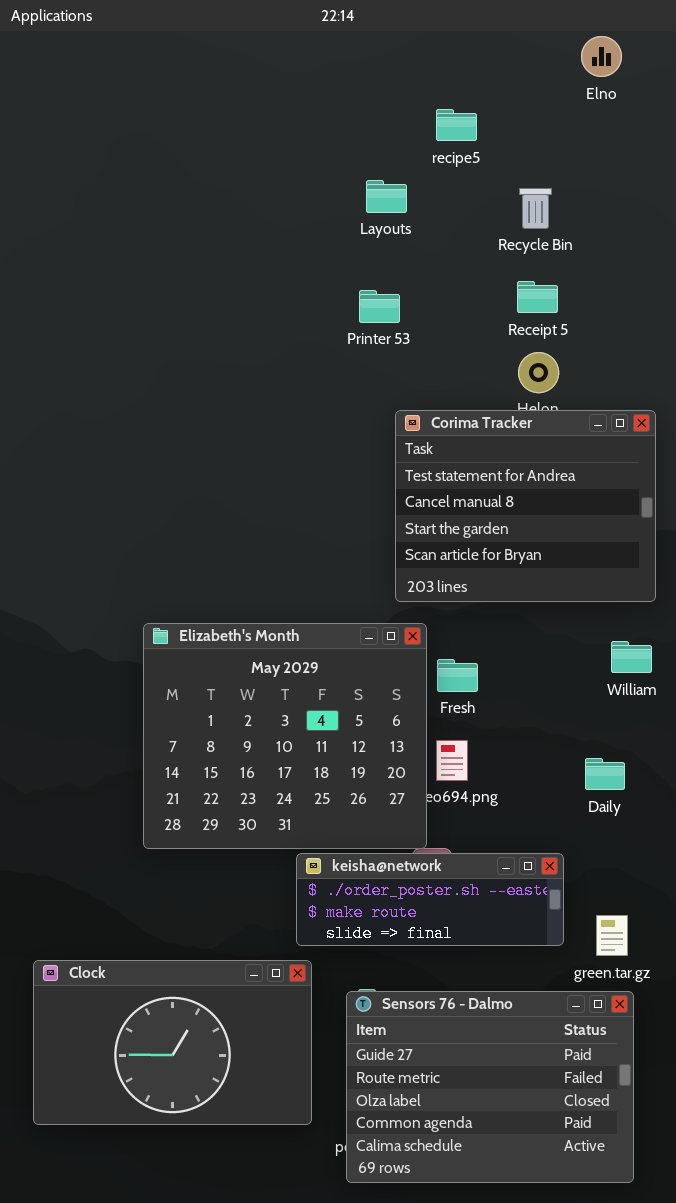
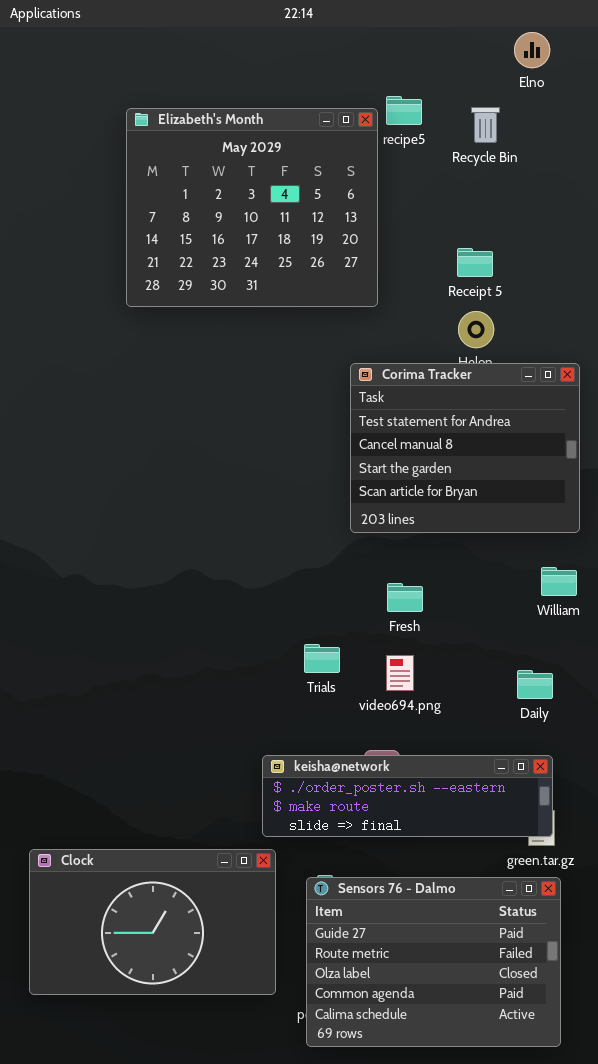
Recycle Bin: [519,188,552,229] -> [471,107,500,143], moved
Elizabeth's Month: [143,623,427,849] -> [126,108,378,307], moved
keisha@network: [296,853,564,946] -> [262,755,553,837], resized

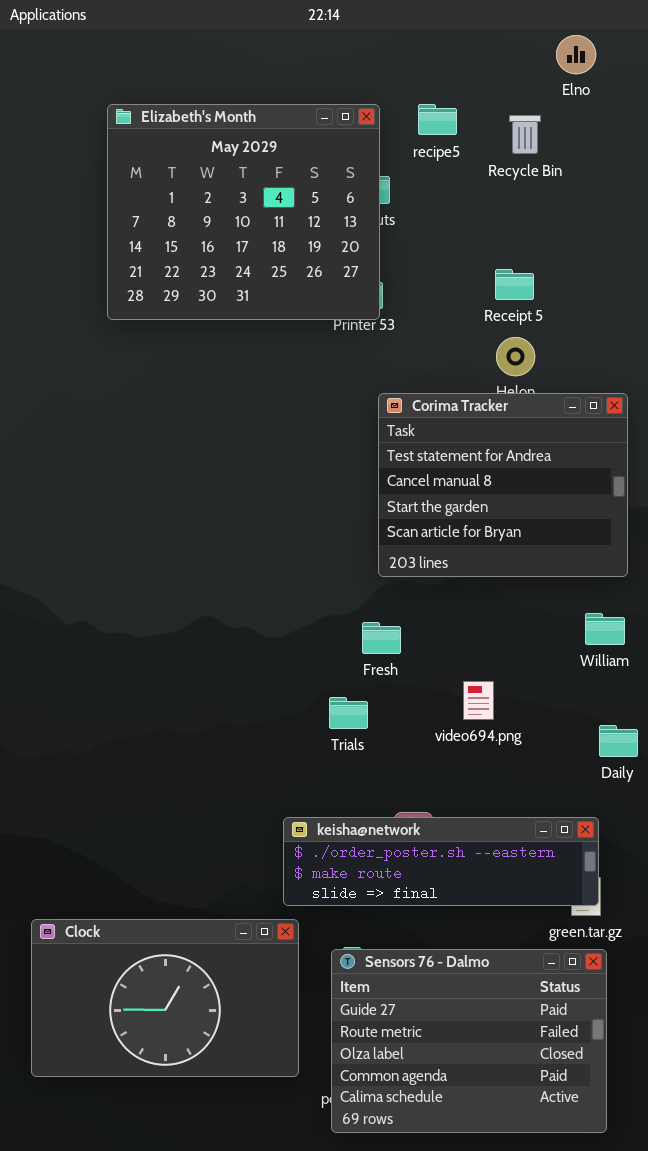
Elizabeth's Month: [126,108,378,307] -> [107,104,380,320], moved
Fresh: [387,583,423,612] -> [362,622,401,654], moved
video694.png: [386,655,414,691] -> [463,681,494,720], moved
Daily: [517,670,553,699] -> [599,725,638,757], moved

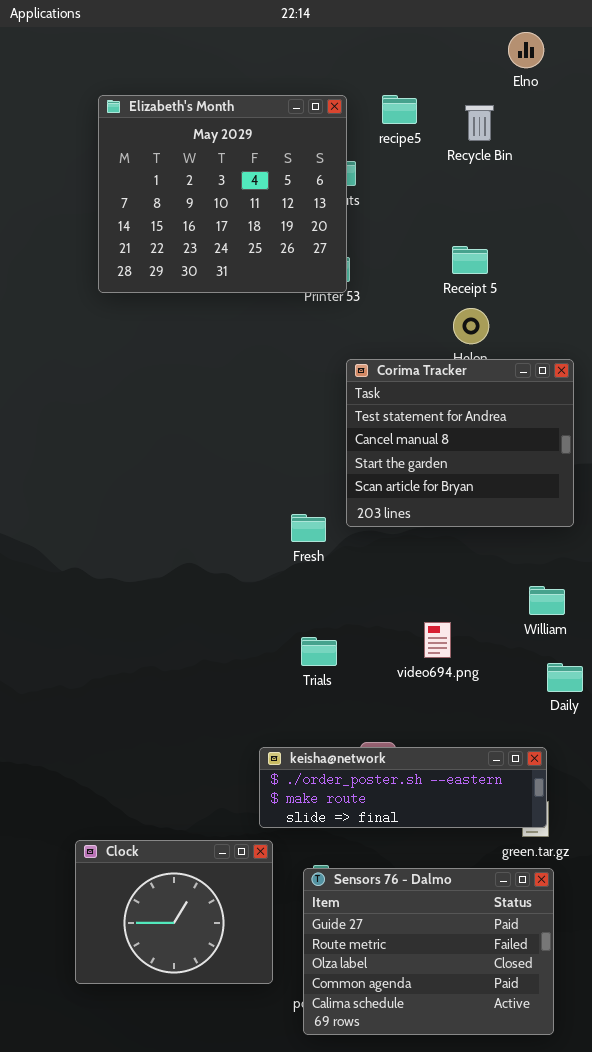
William: [585,613,625,645] -> [529,586,565,615], moved
Fresh: [362,622,401,654] -> [291,514,326,542], moved
Clock: [31,919,299,1077] -> [75,840,273,984], resized

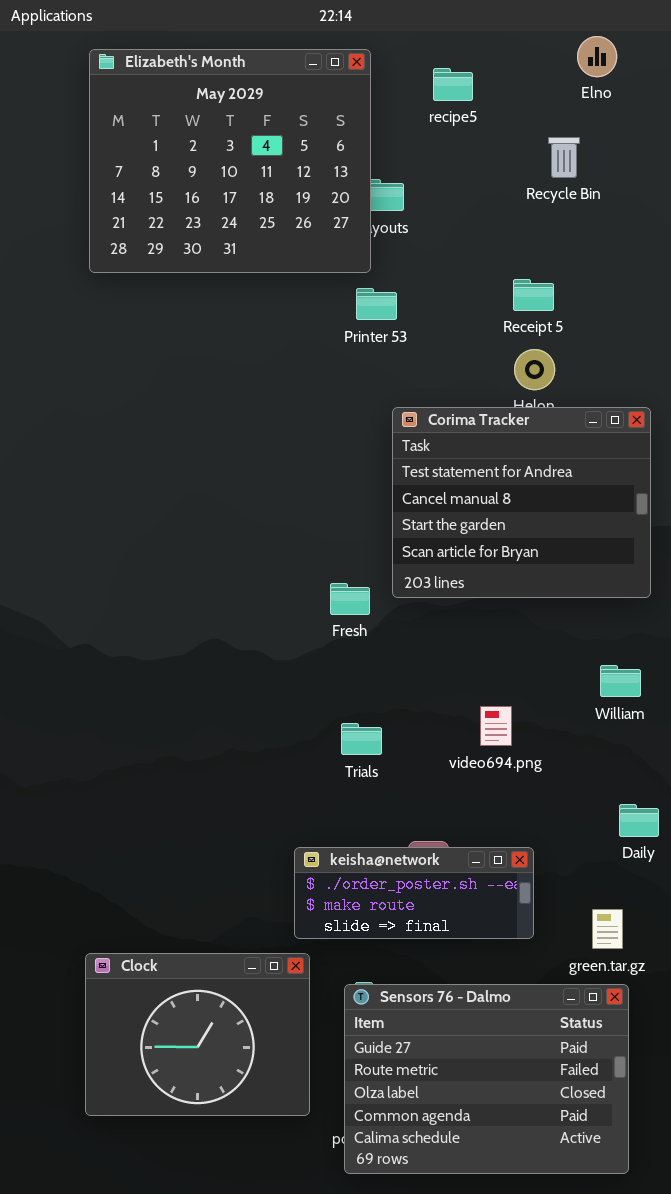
Elizabeth's Month: [98,95,347,293] -> [89,49,371,273], moved
recipe5: [382,95,417,124] -> [433,68,473,101], moved
Recycle Bin: [465,105,494,141] -> [548,137,580,178], moved
Daily: [547,663,583,692] -> [619,804,659,837], moved
keisha@network: [259,747,547,828] -> [294,847,534,939], resized

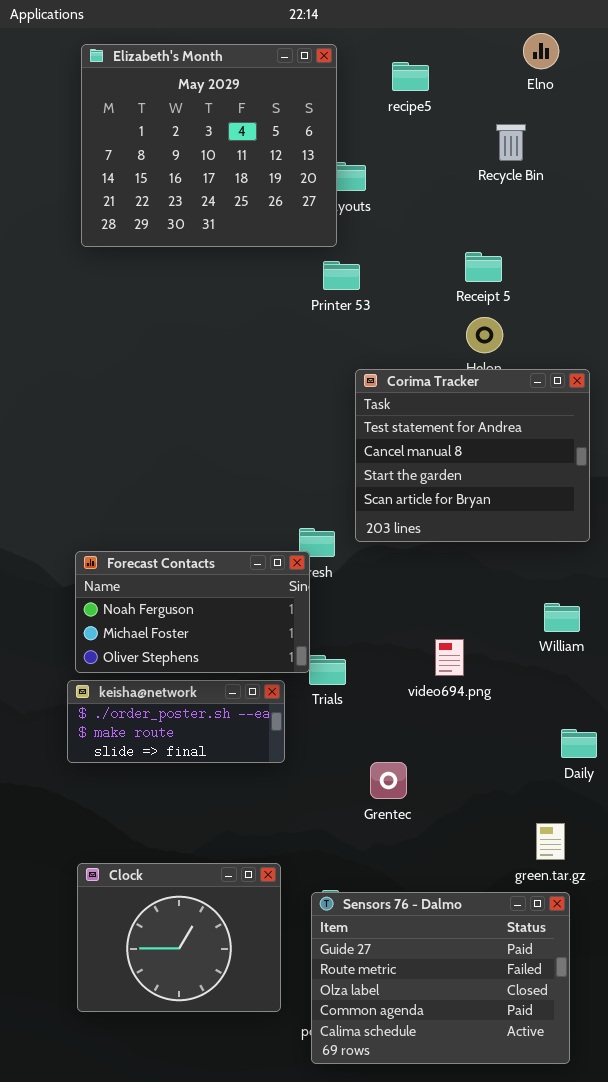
Forecast Contacts: none -> [75,551,310,673], opened
keisha@network: [294,847,534,939] -> [67,680,285,763], moved

